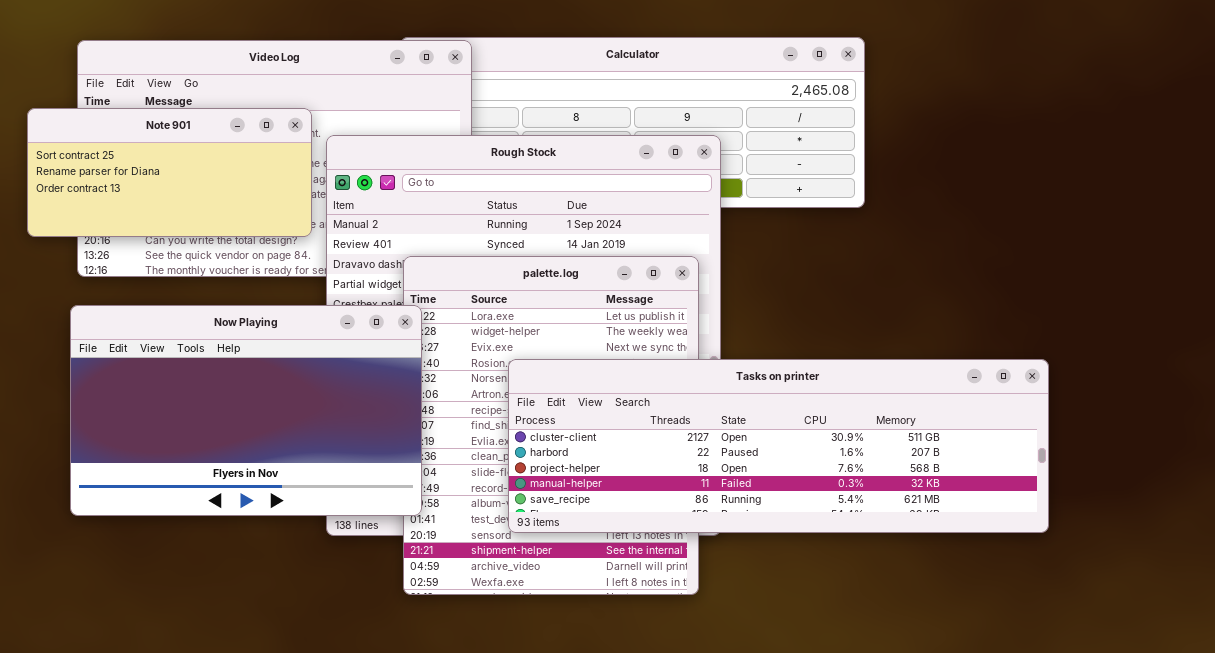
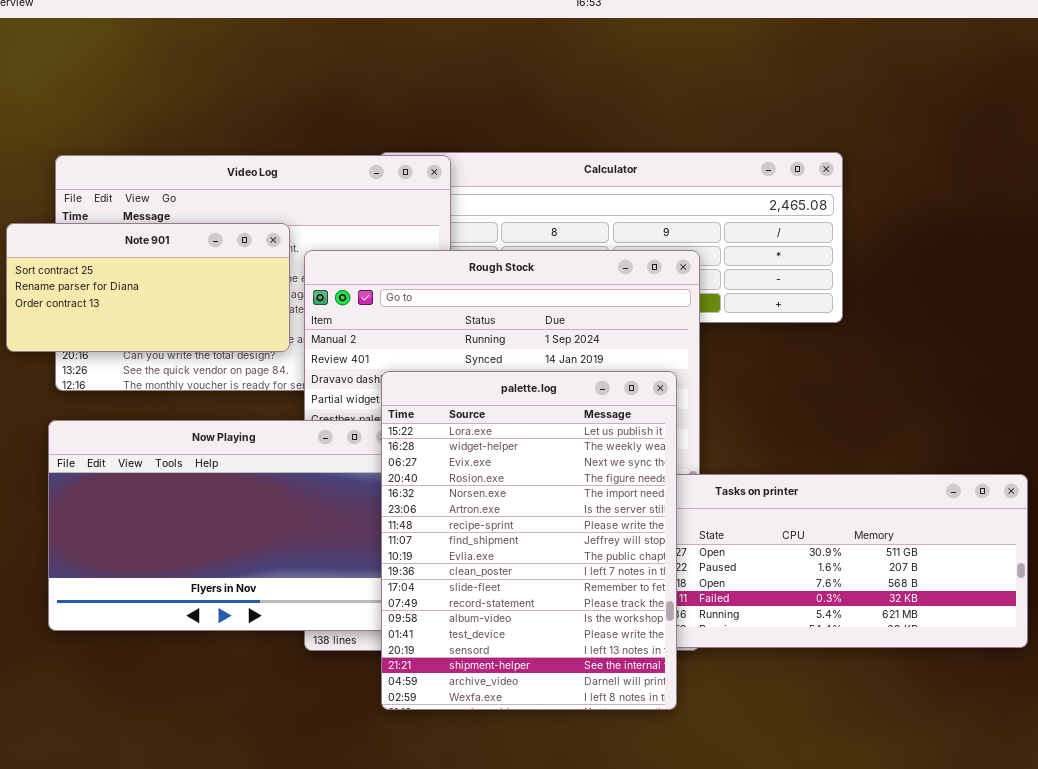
palette.log: [403,256,699,595] -> [381,371,677,710], raised

